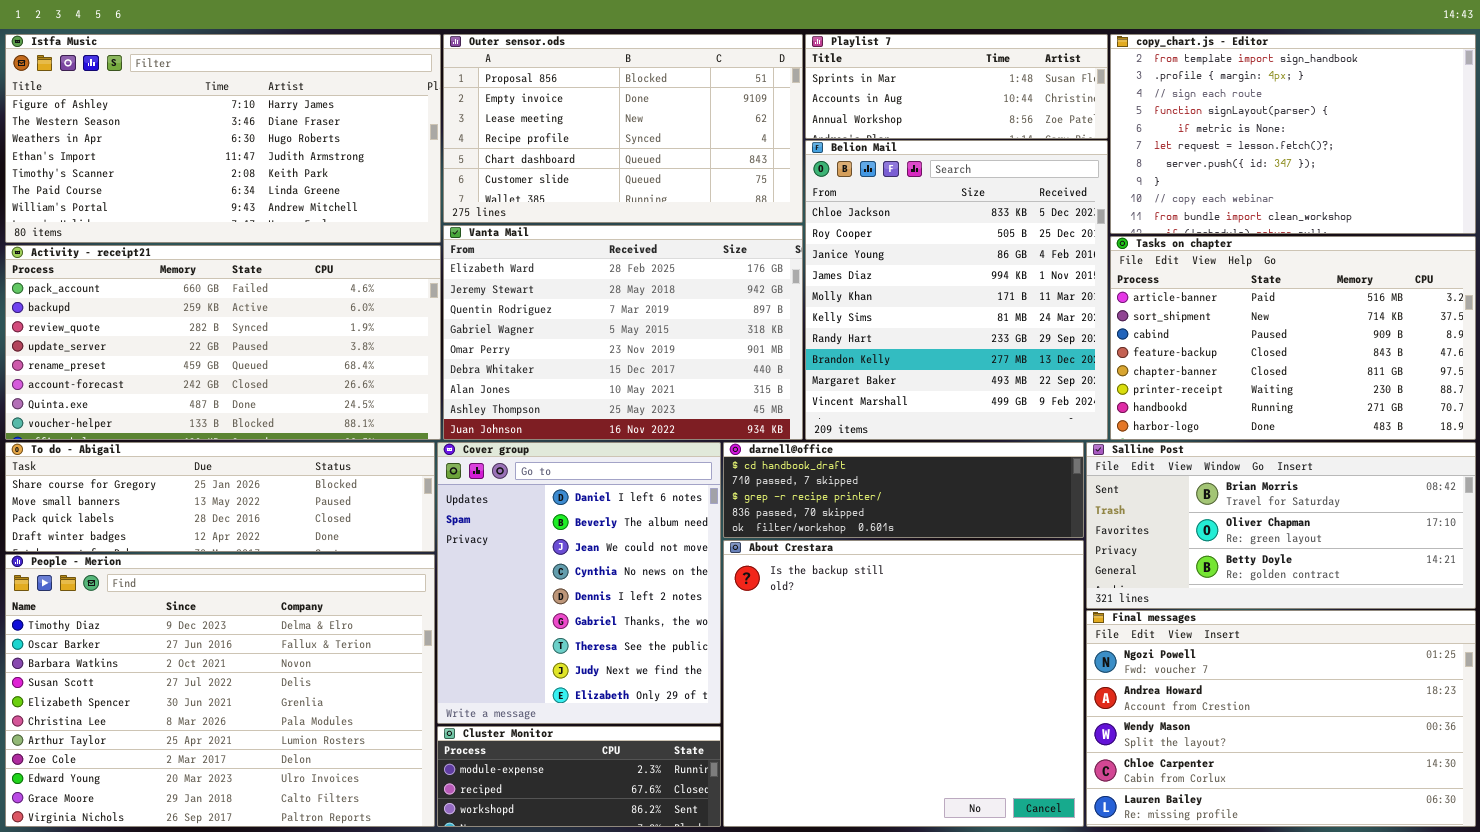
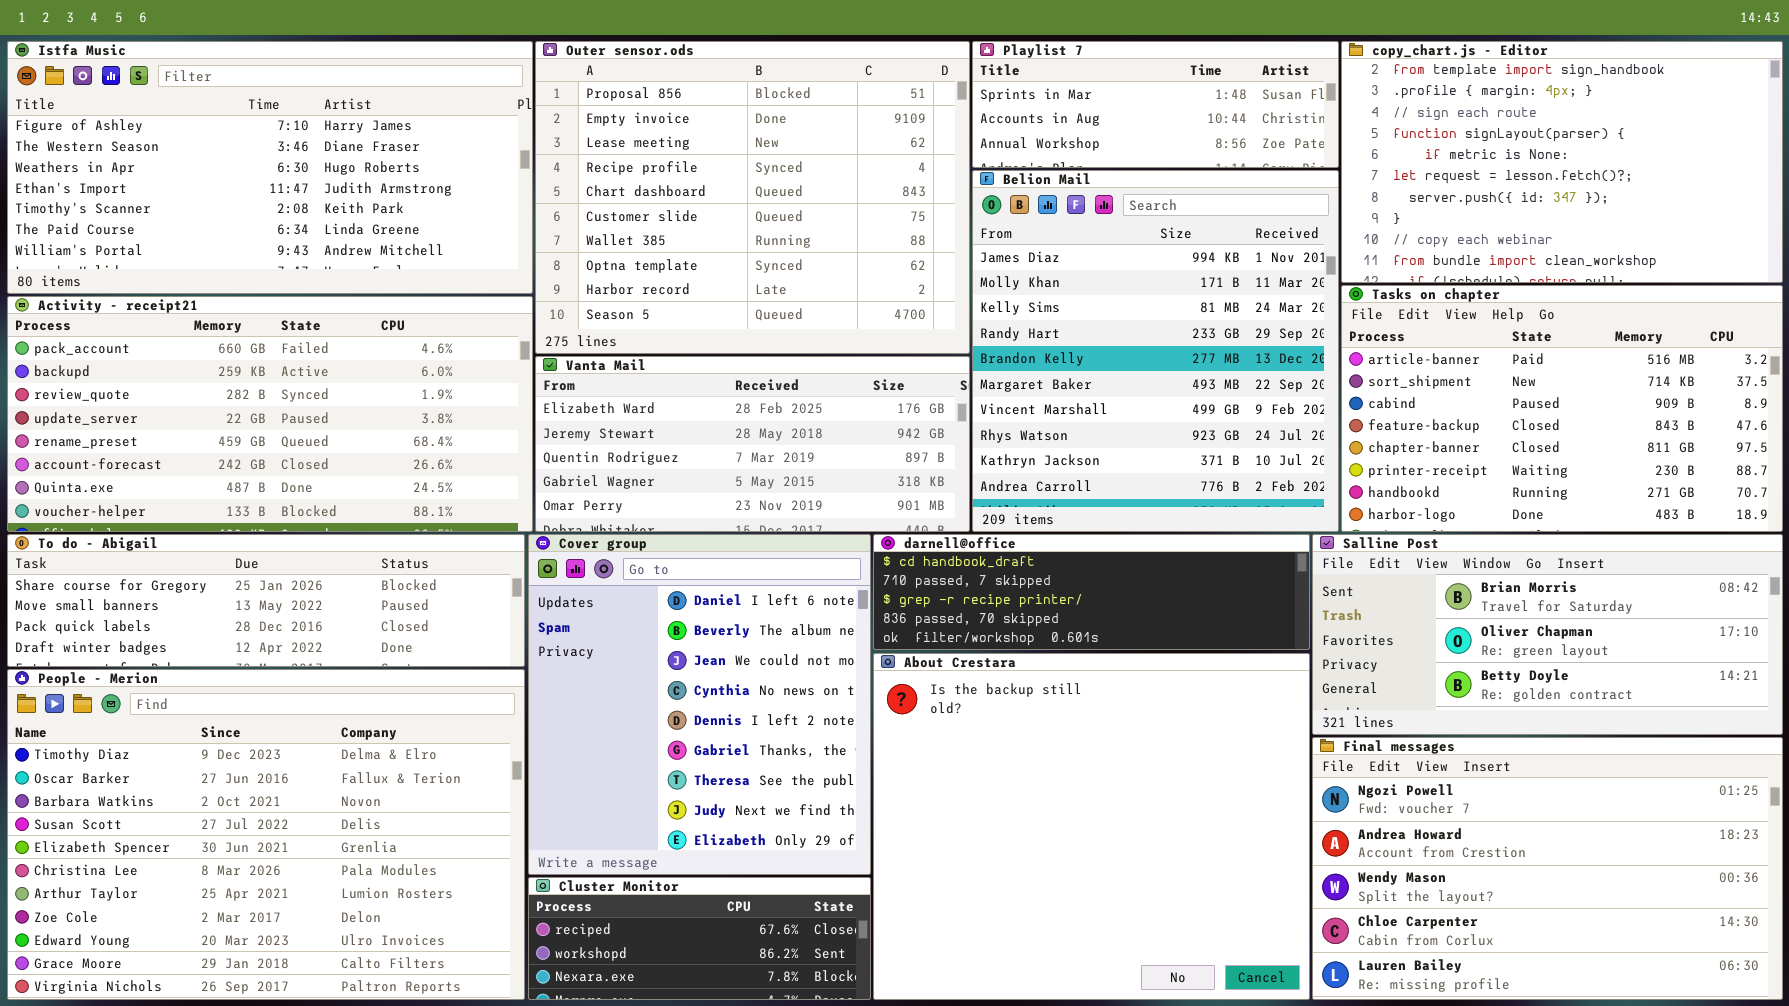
Outer sensor.ods: [443,34,803,223] -> [535,41,970,354], resized
Belion Mail: [805,140,1108,440] -> [972,170,1339,532], scrolled down 3 rows
Vanta Mail: [443,225,803,440] -> [535,356,970,532], resized
Cluster Monitor: [437,726,721,827] -> [528,877,871,1000], scrolled down 1 row

